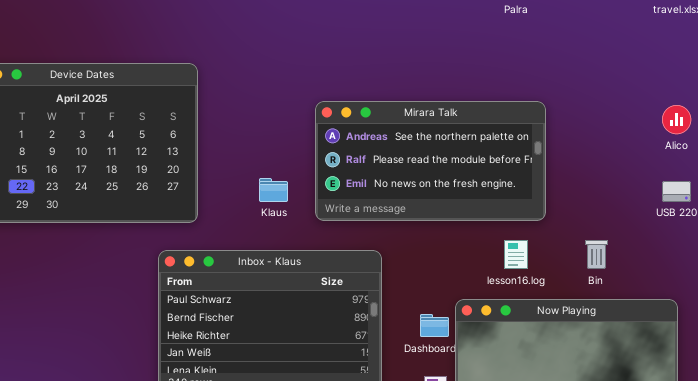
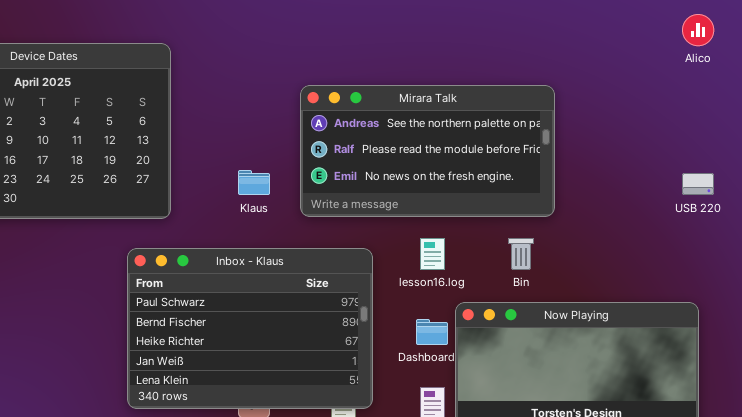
Alico: [662,105,691,134] -> [682,14,714,46], moved
lesson16.log: [504,240,528,269] -> [420,238,445,270], moved
Bin: [585,240,608,269] -> [508,238,534,270], moved

